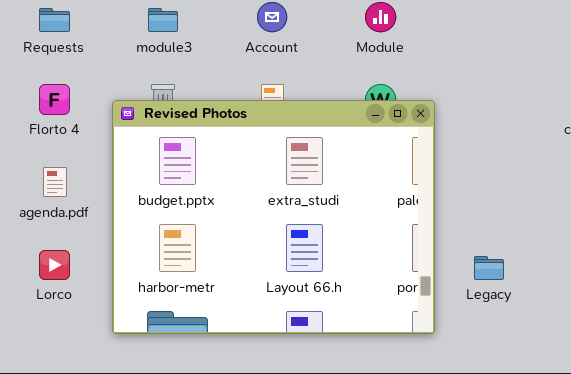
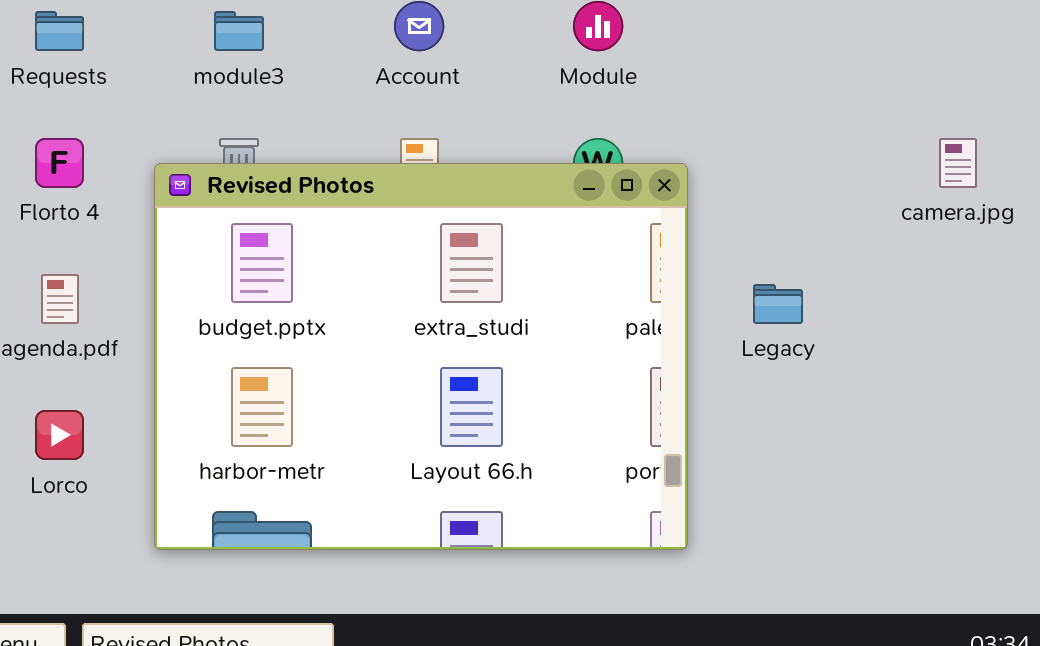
Legacy: [474,256,504,280] -> [753,284,803,324], moved

